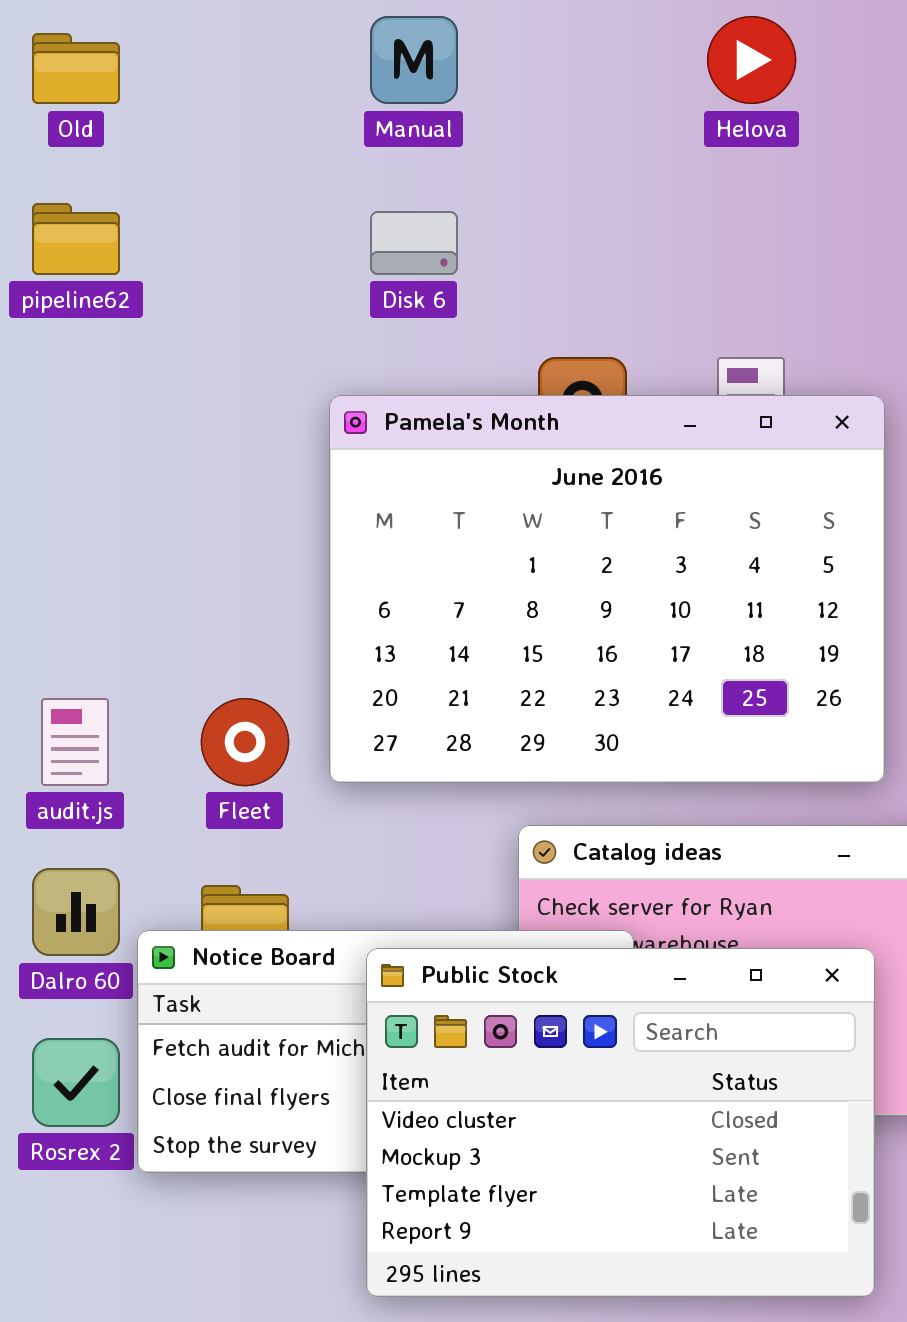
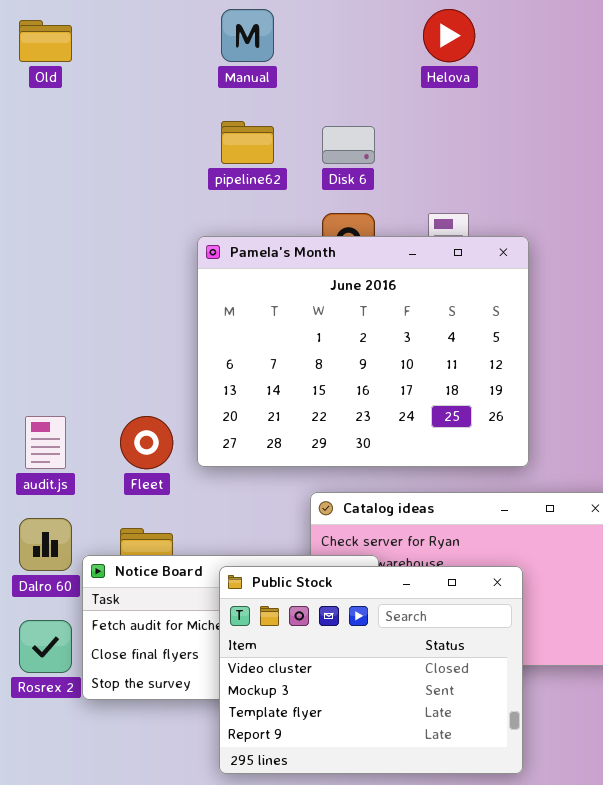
pipeline62: [32,203,120,275] -> [221,121,274,164], moved
Disk 6: [370,211,458,275] -> [322,126,375,164], moved

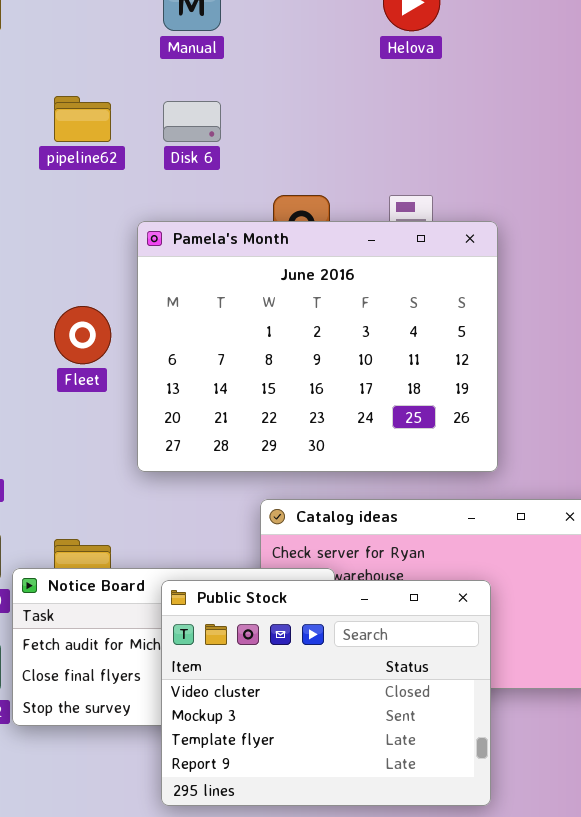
pipeline62: [221,121,274,164] -> [54,96,111,142], moved
Disk 6: [322,126,375,164] -> [163,101,221,142], moved
Fleet: [120,416,173,469] -> [54,306,111,364], moved

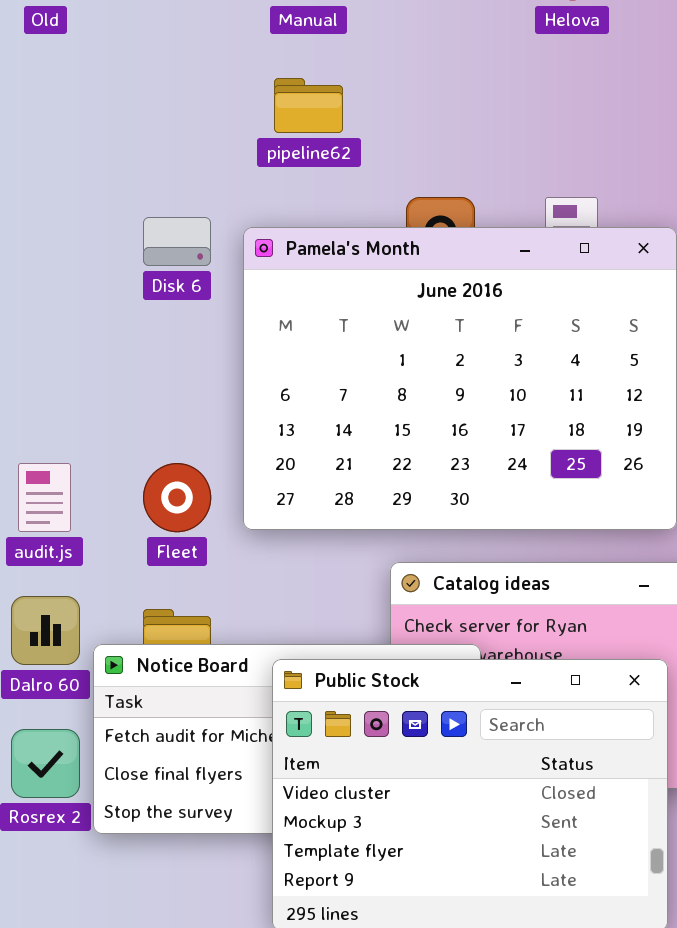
pipeline62: [54,96,111,142] -> [274,78,343,133], moved
Disk 6: [163,101,221,142] -> [143,217,211,266], moved
Fleet: [54,306,111,364] -> [143,463,211,532], moved

